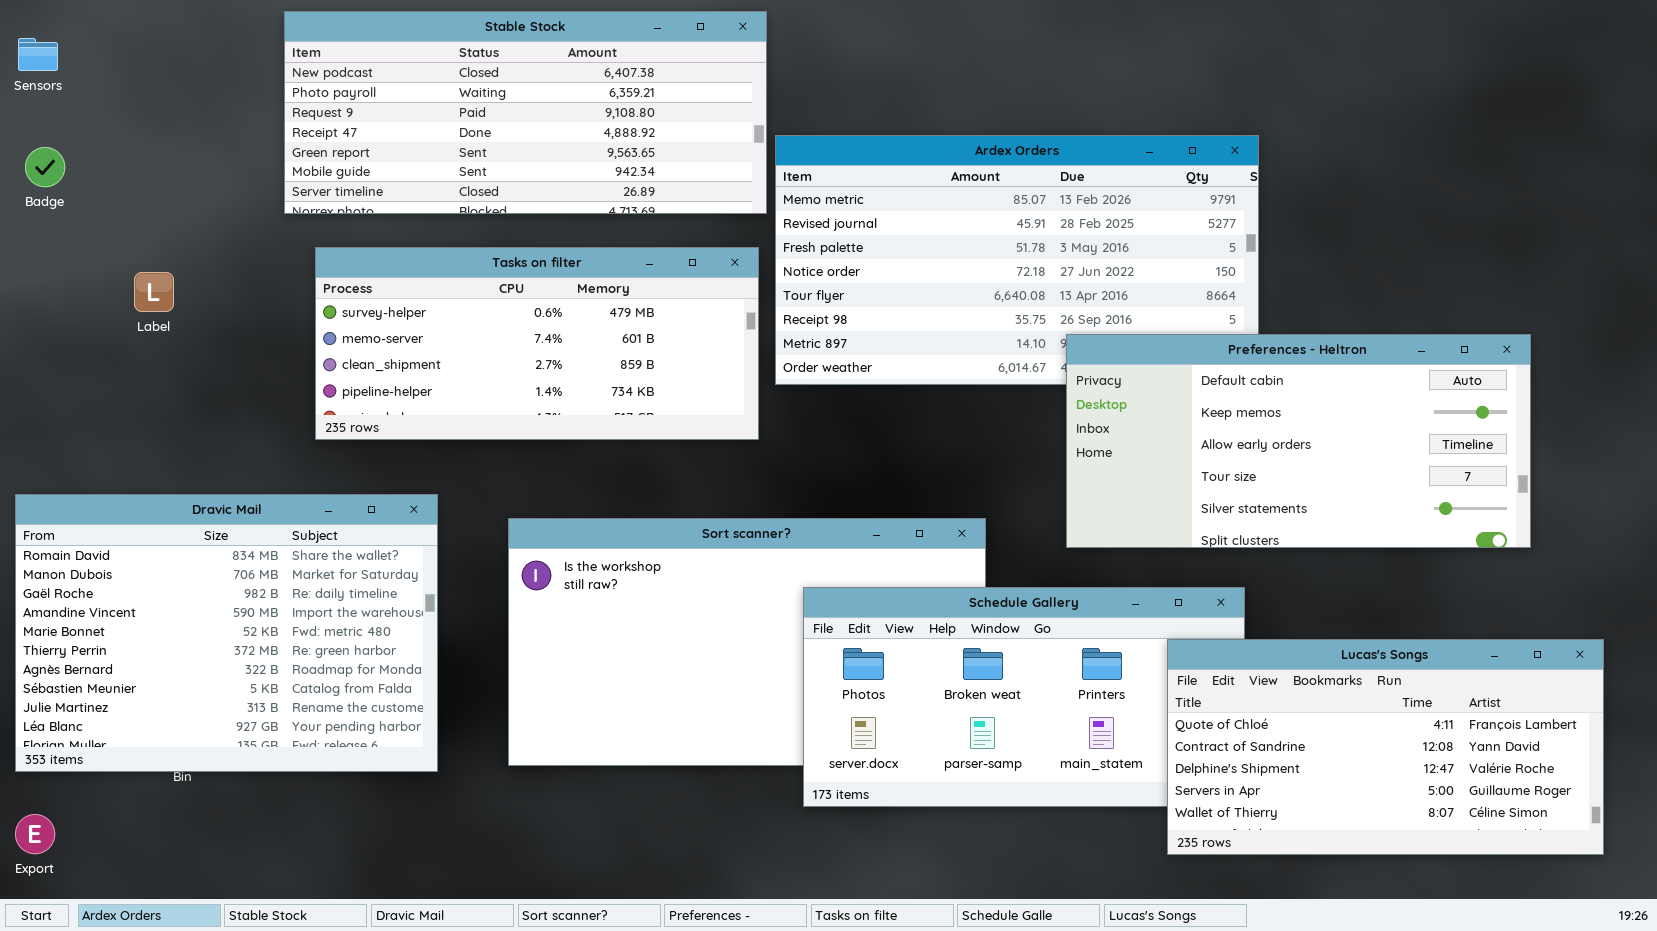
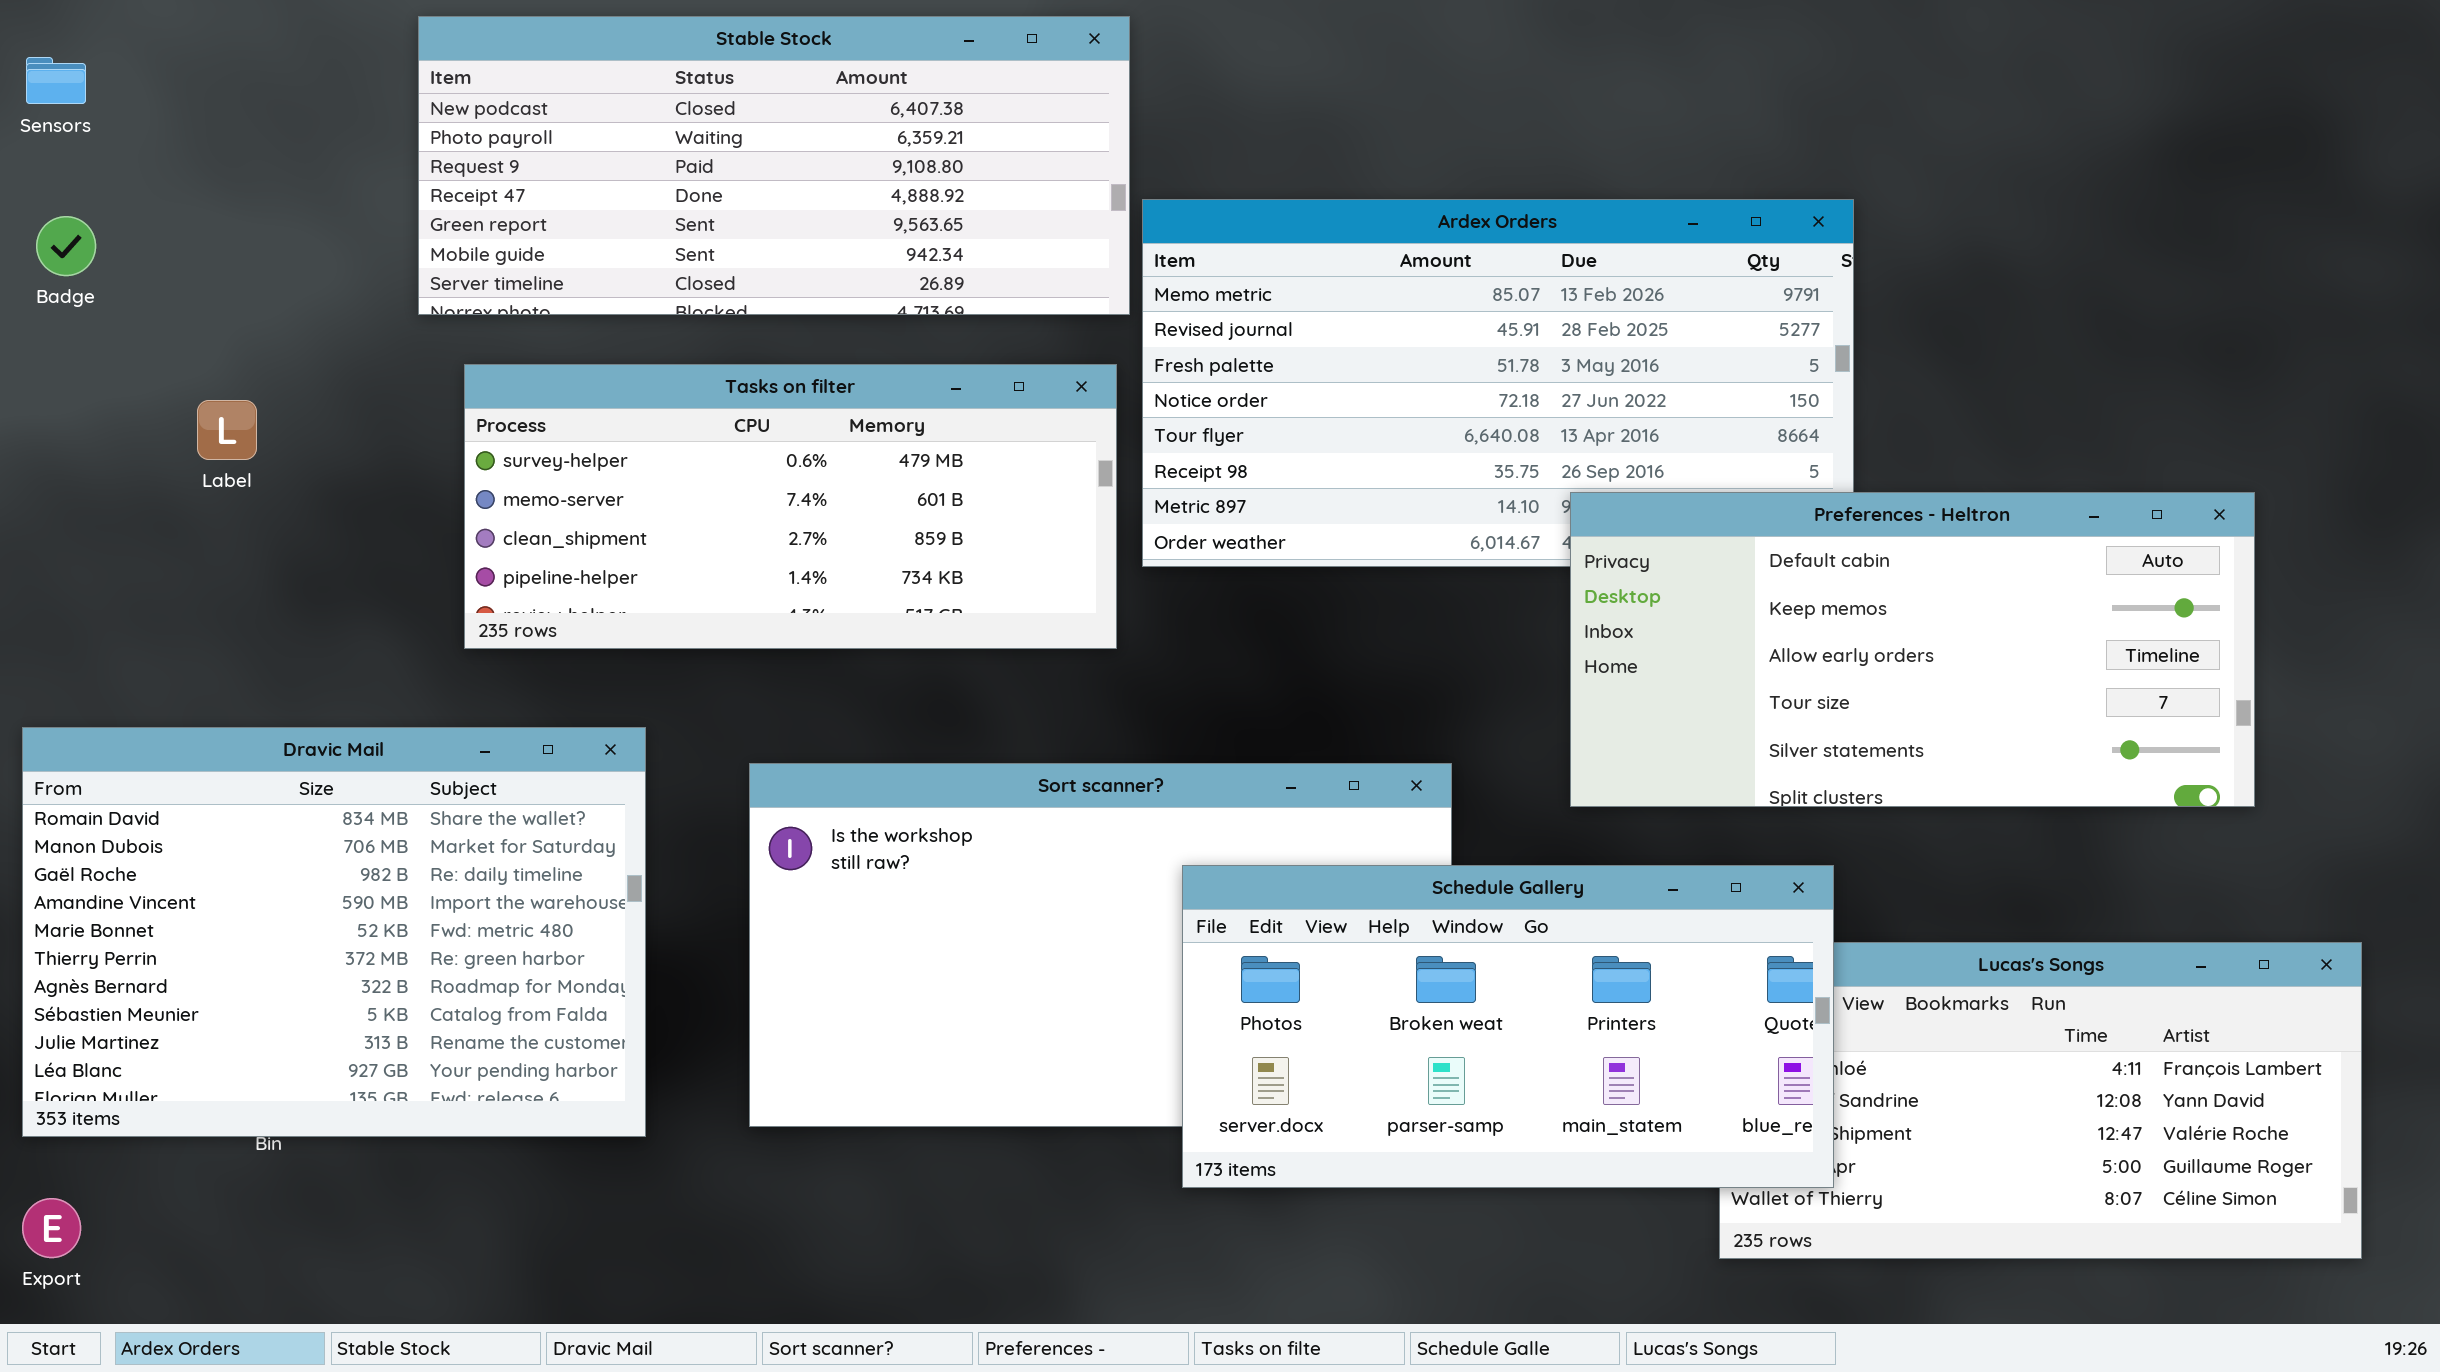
Schedule Gallery: [803,587,1245,807] -> [1182,865,1834,1188], raised

